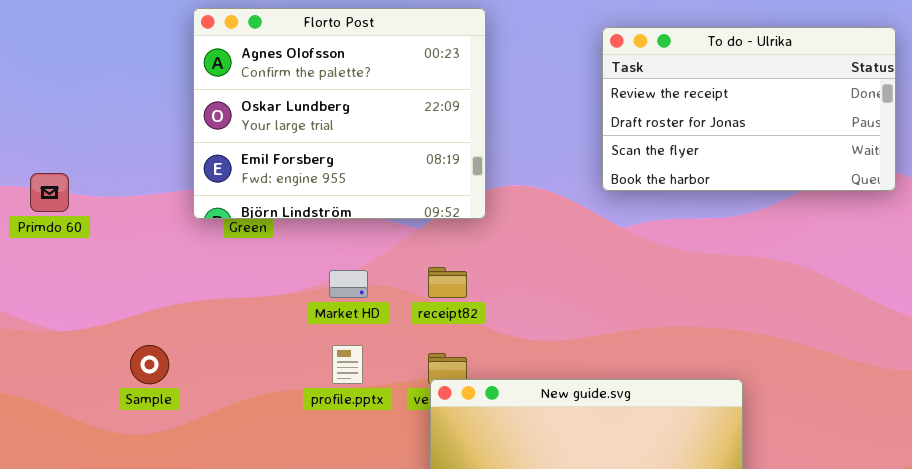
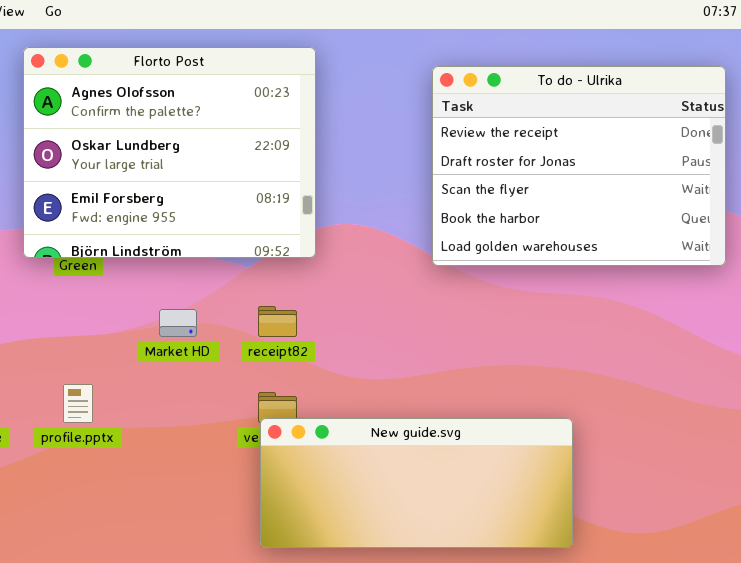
To do - Ulrika: [602,27,896,191] -> [432,66,726,266], resized
profile.pptx: [332,345,363,384] -> [63,384,93,423], moved

